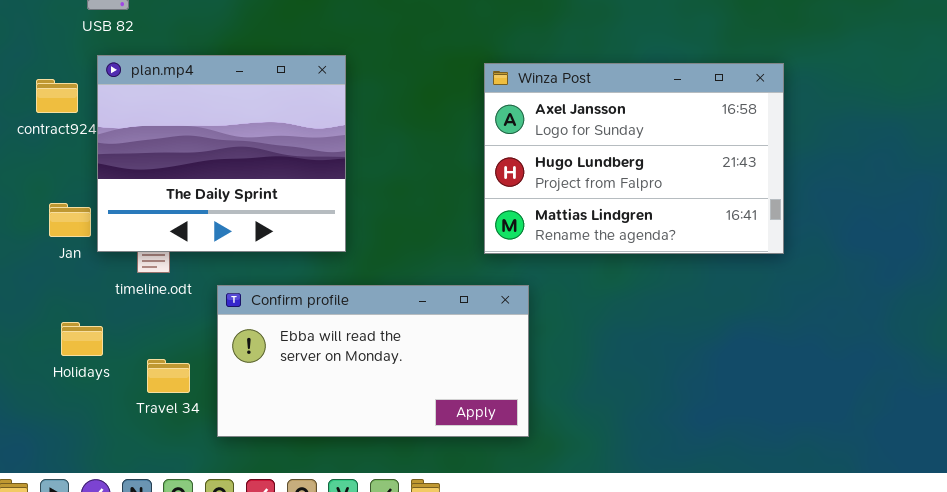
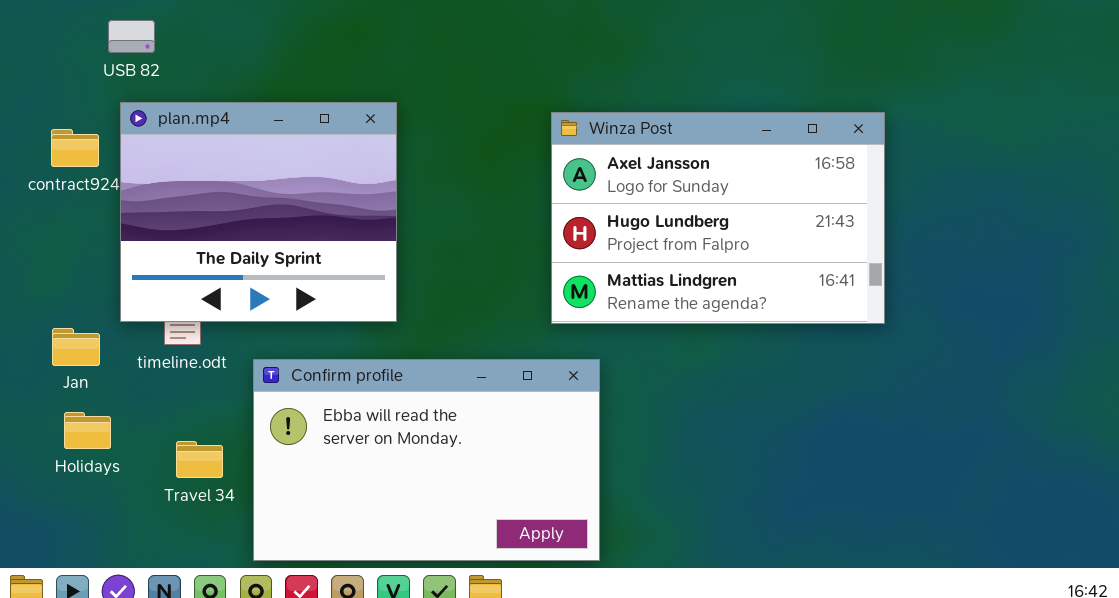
Jan: [49,203,91,237] -> [52,328,100,366], moved
Confirm profile: [217,285,529,437] -> [253,359,600,561], resized
Holidays: [61,322,103,356] -> [64,412,111,449], moved

